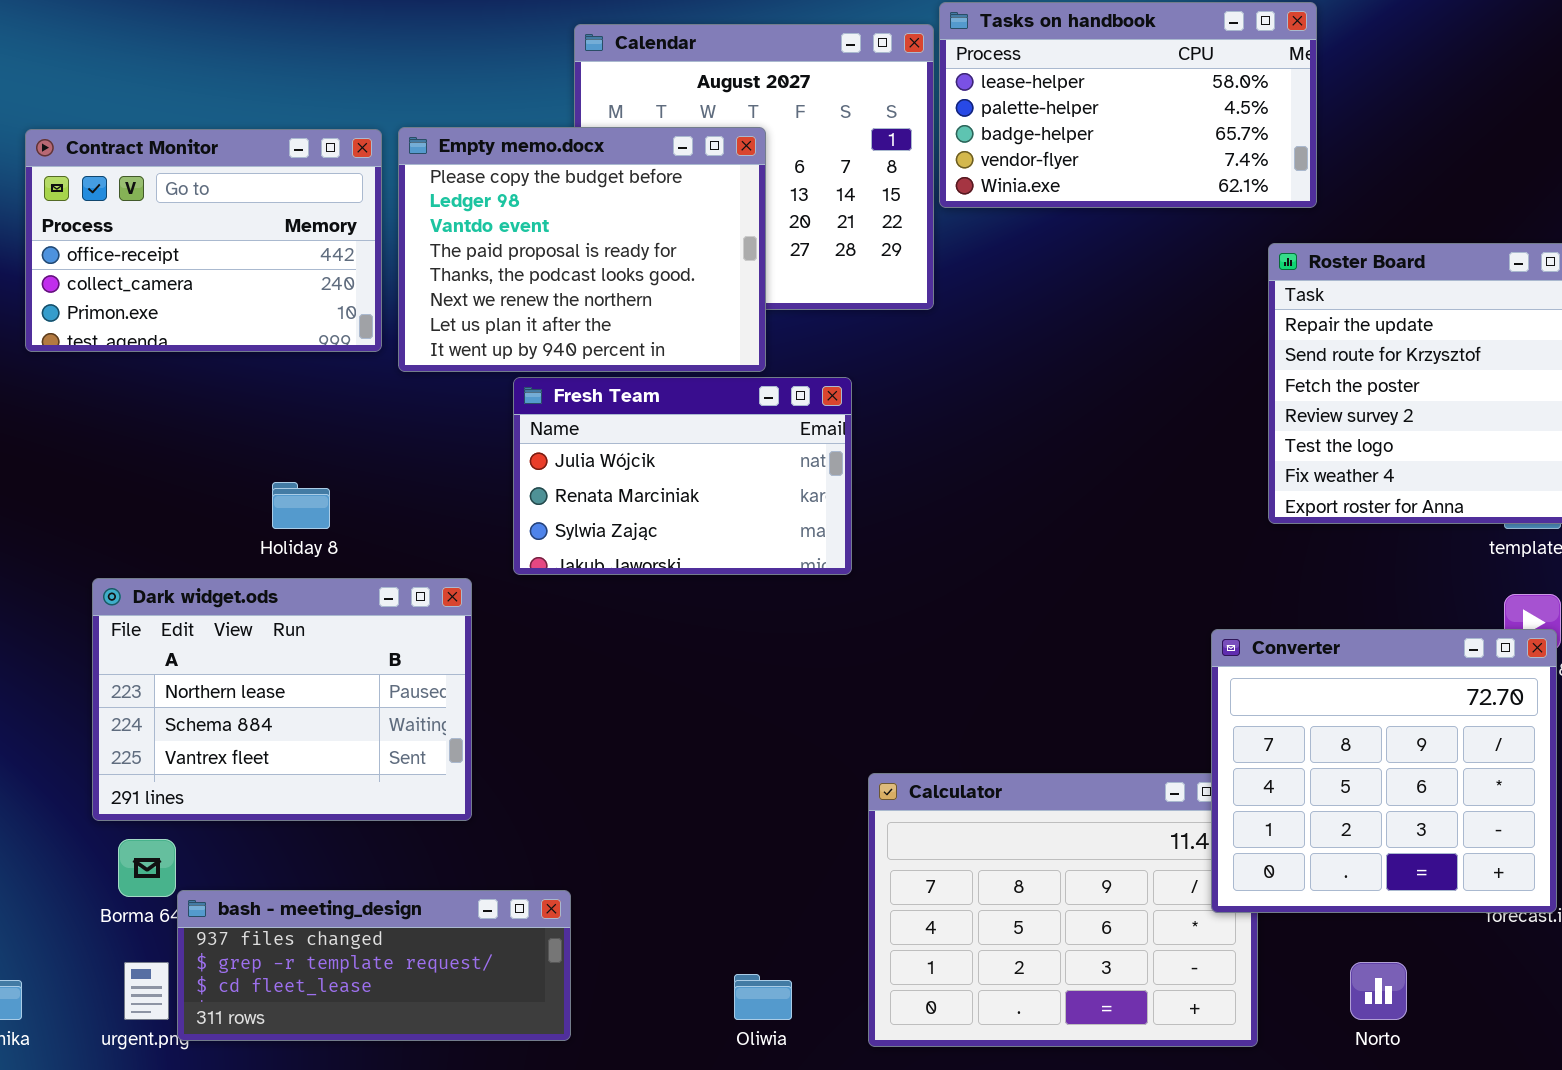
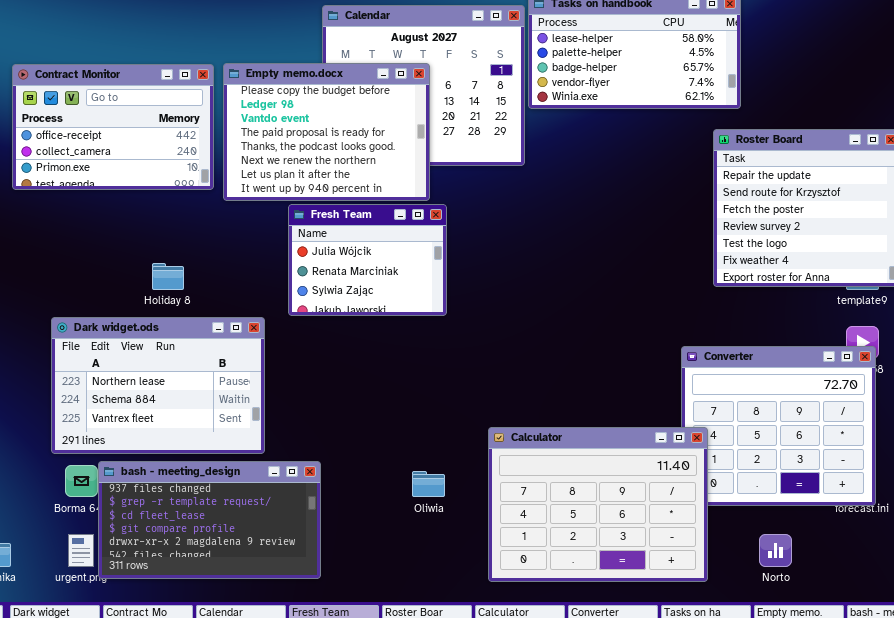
Fresh Team: [513,377,852,575] -> [288,204,447,316], resized
Calculator: [868,773,1258,1047] -> [488,427,708,582], raised
bash - meeting_design: [177,890,571,1041] -> [98,461,321,579], resized
Oliwia: [734,974,792,1020] -> [412,471,445,497], moved

